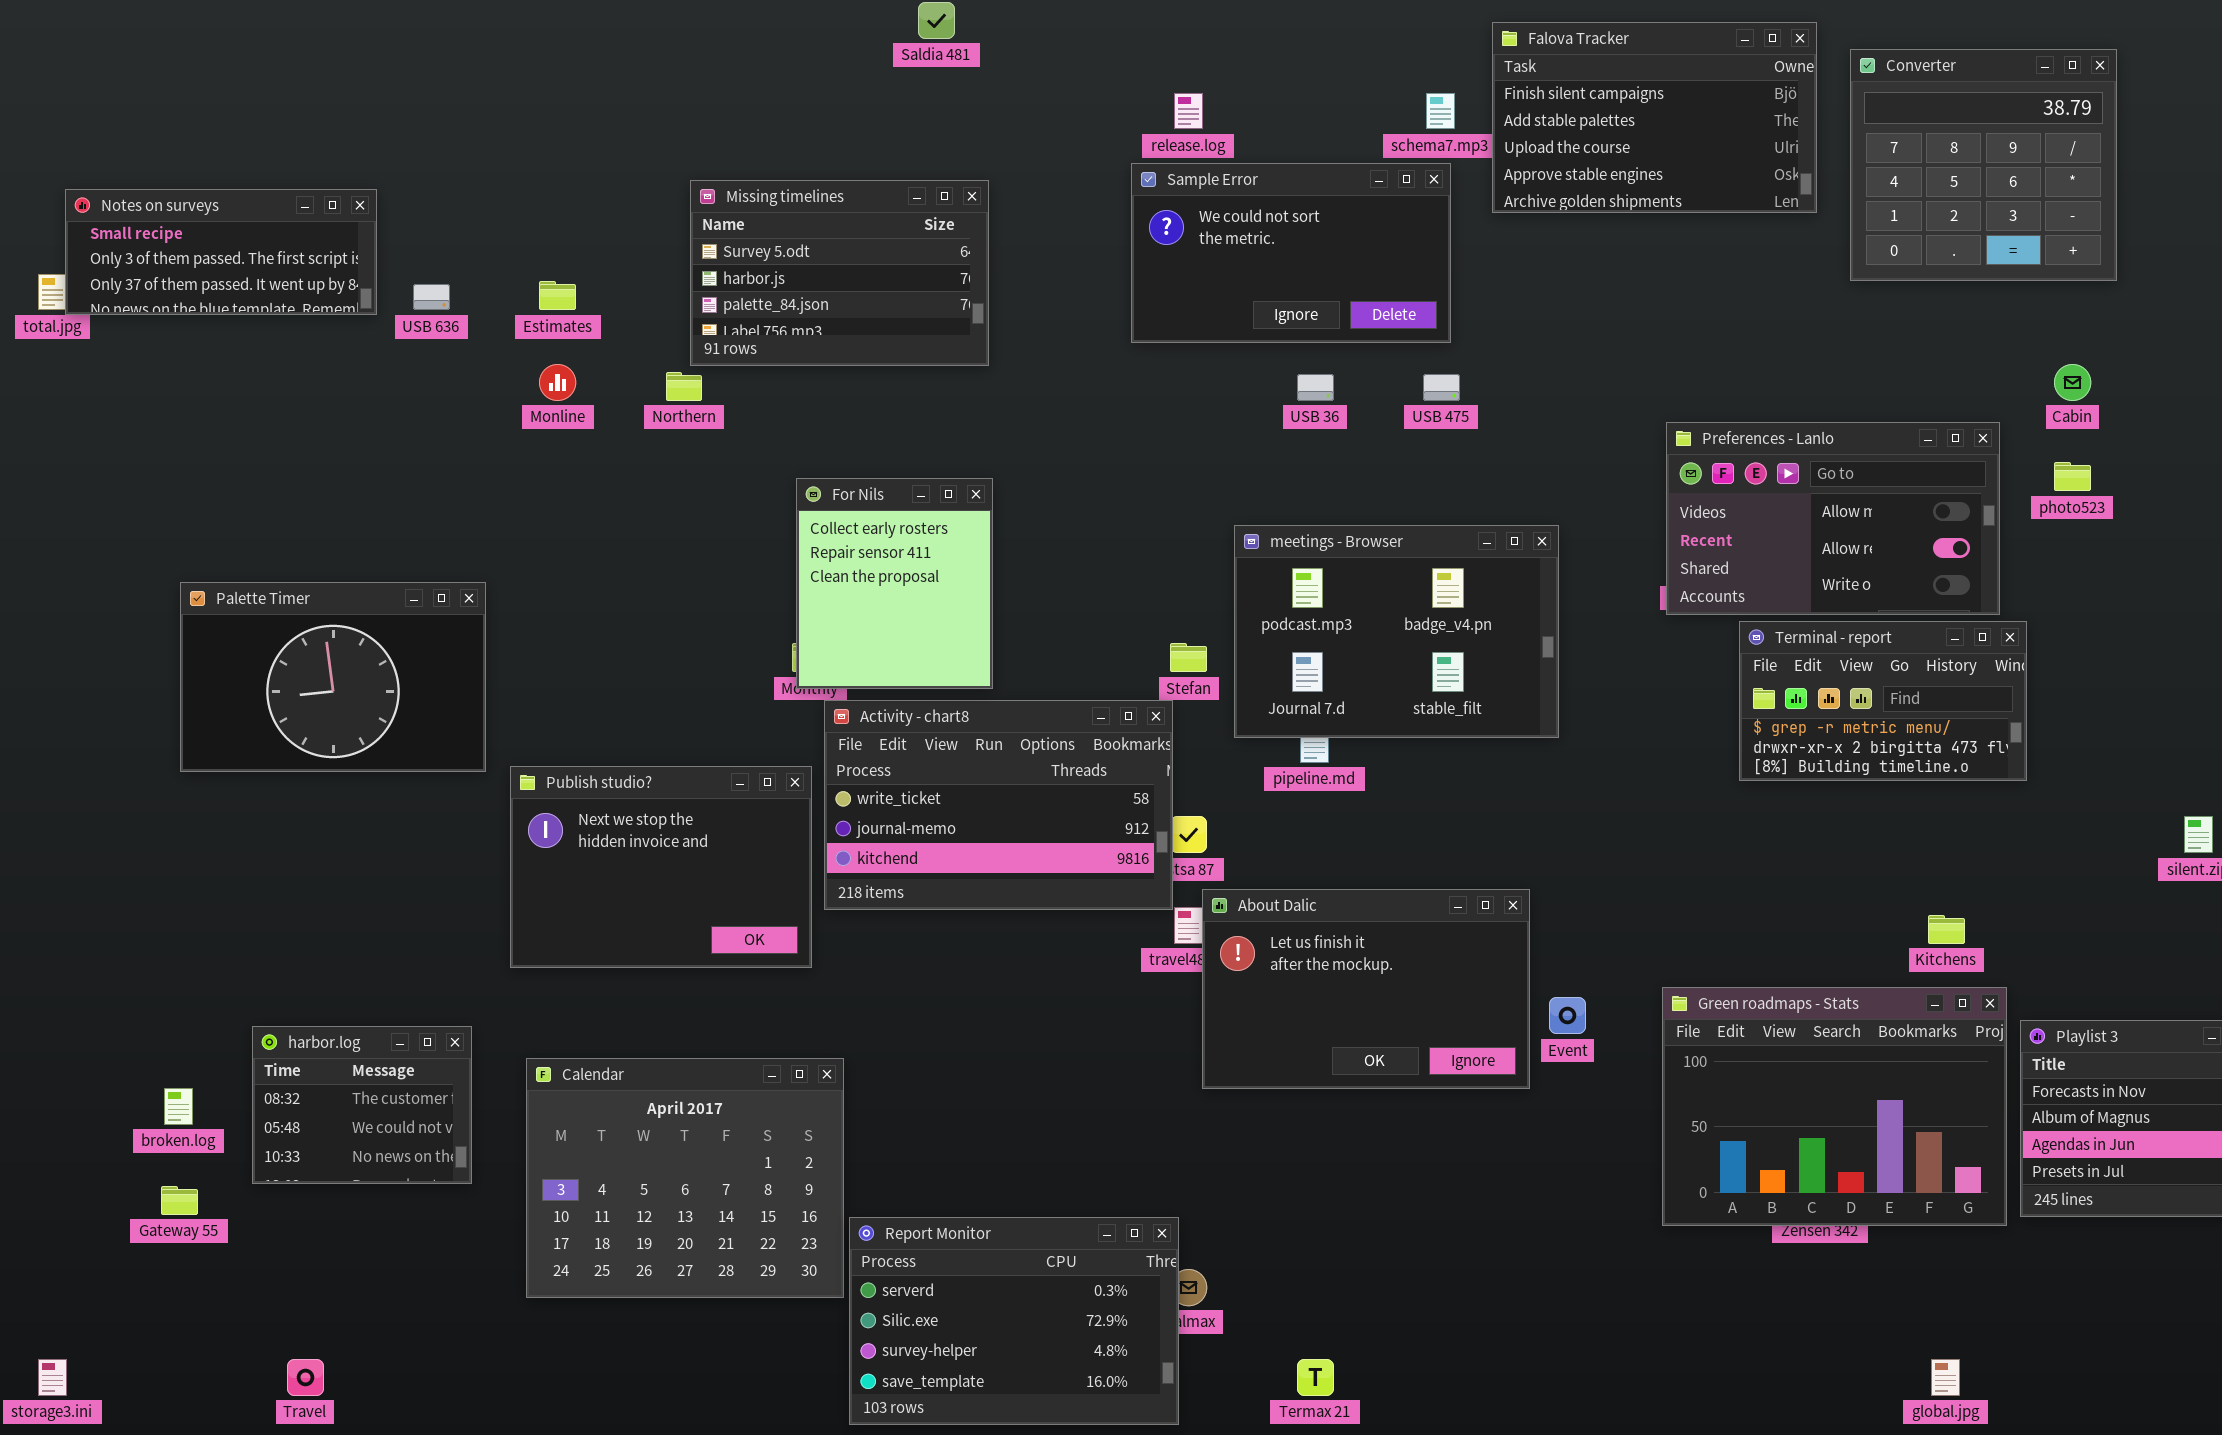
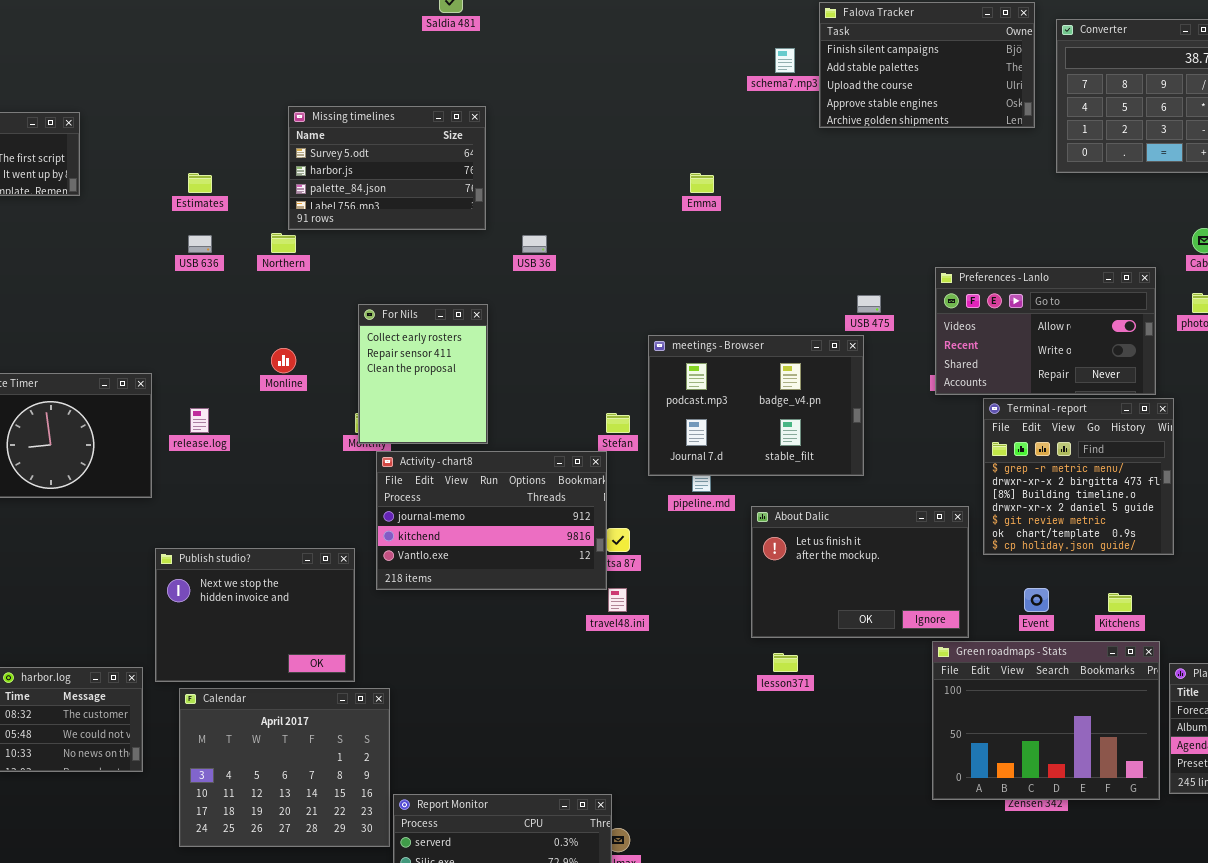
release.log: [1174,93,1203,129] -> [190,408,209,433], moved
Sample Error: [1131,163,1451,343] -> none, closed
USB 636: [413,284,450,310] -> [188,235,212,253], moved
Monline: [539,364,576,401] -> [271,348,296,373], moved
USB 36: [1297,374,1334,401] -> [522,235,547,253], moved
USB 475: [1423,374,1460,401] -> [857,295,881,313], moved
Preferences - Lanlo: [1666,422,2000,615] -> [935,267,1156,395], scrolled down 1 row
Terminal - report: [1739,621,2027,781] -> [983,398,1174,555], resized
Activity - chart8: [824,700,1173,910] -> [376,451,607,590], scrolled down 1 row
Publish studio?: [510,766,812,968] -> [155,548,355,682], moved
About Dalic: [1202,889,1530,1089] -> [751,506,969,638], moved
Event: [1549,997,1586,1034] -> [1024,588,1049,612], moved

